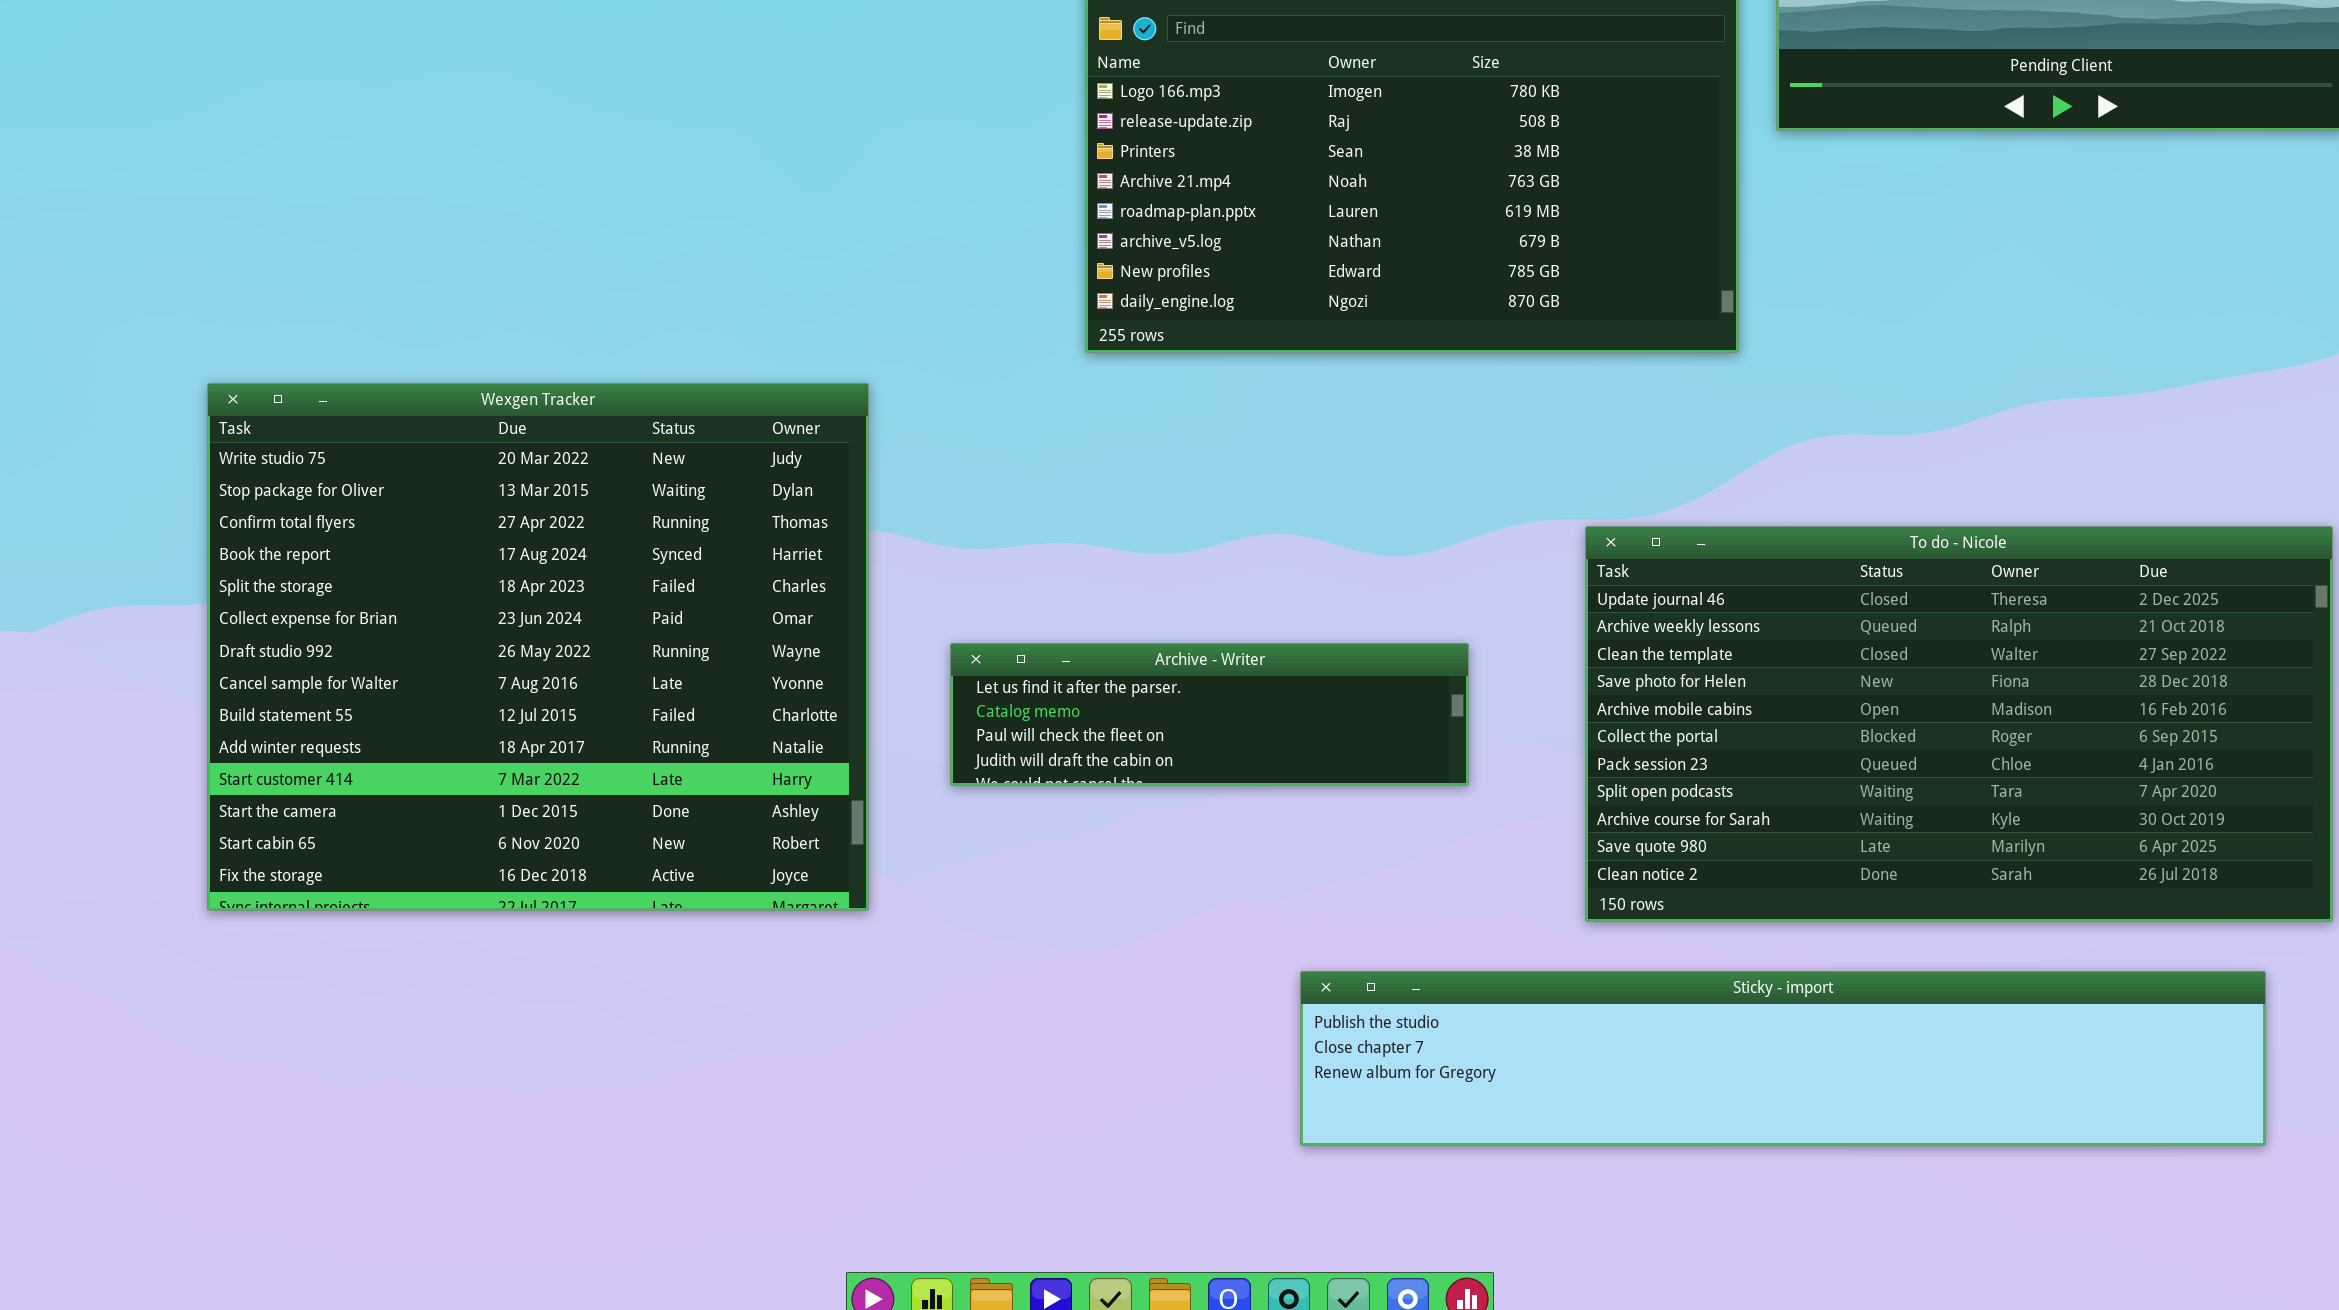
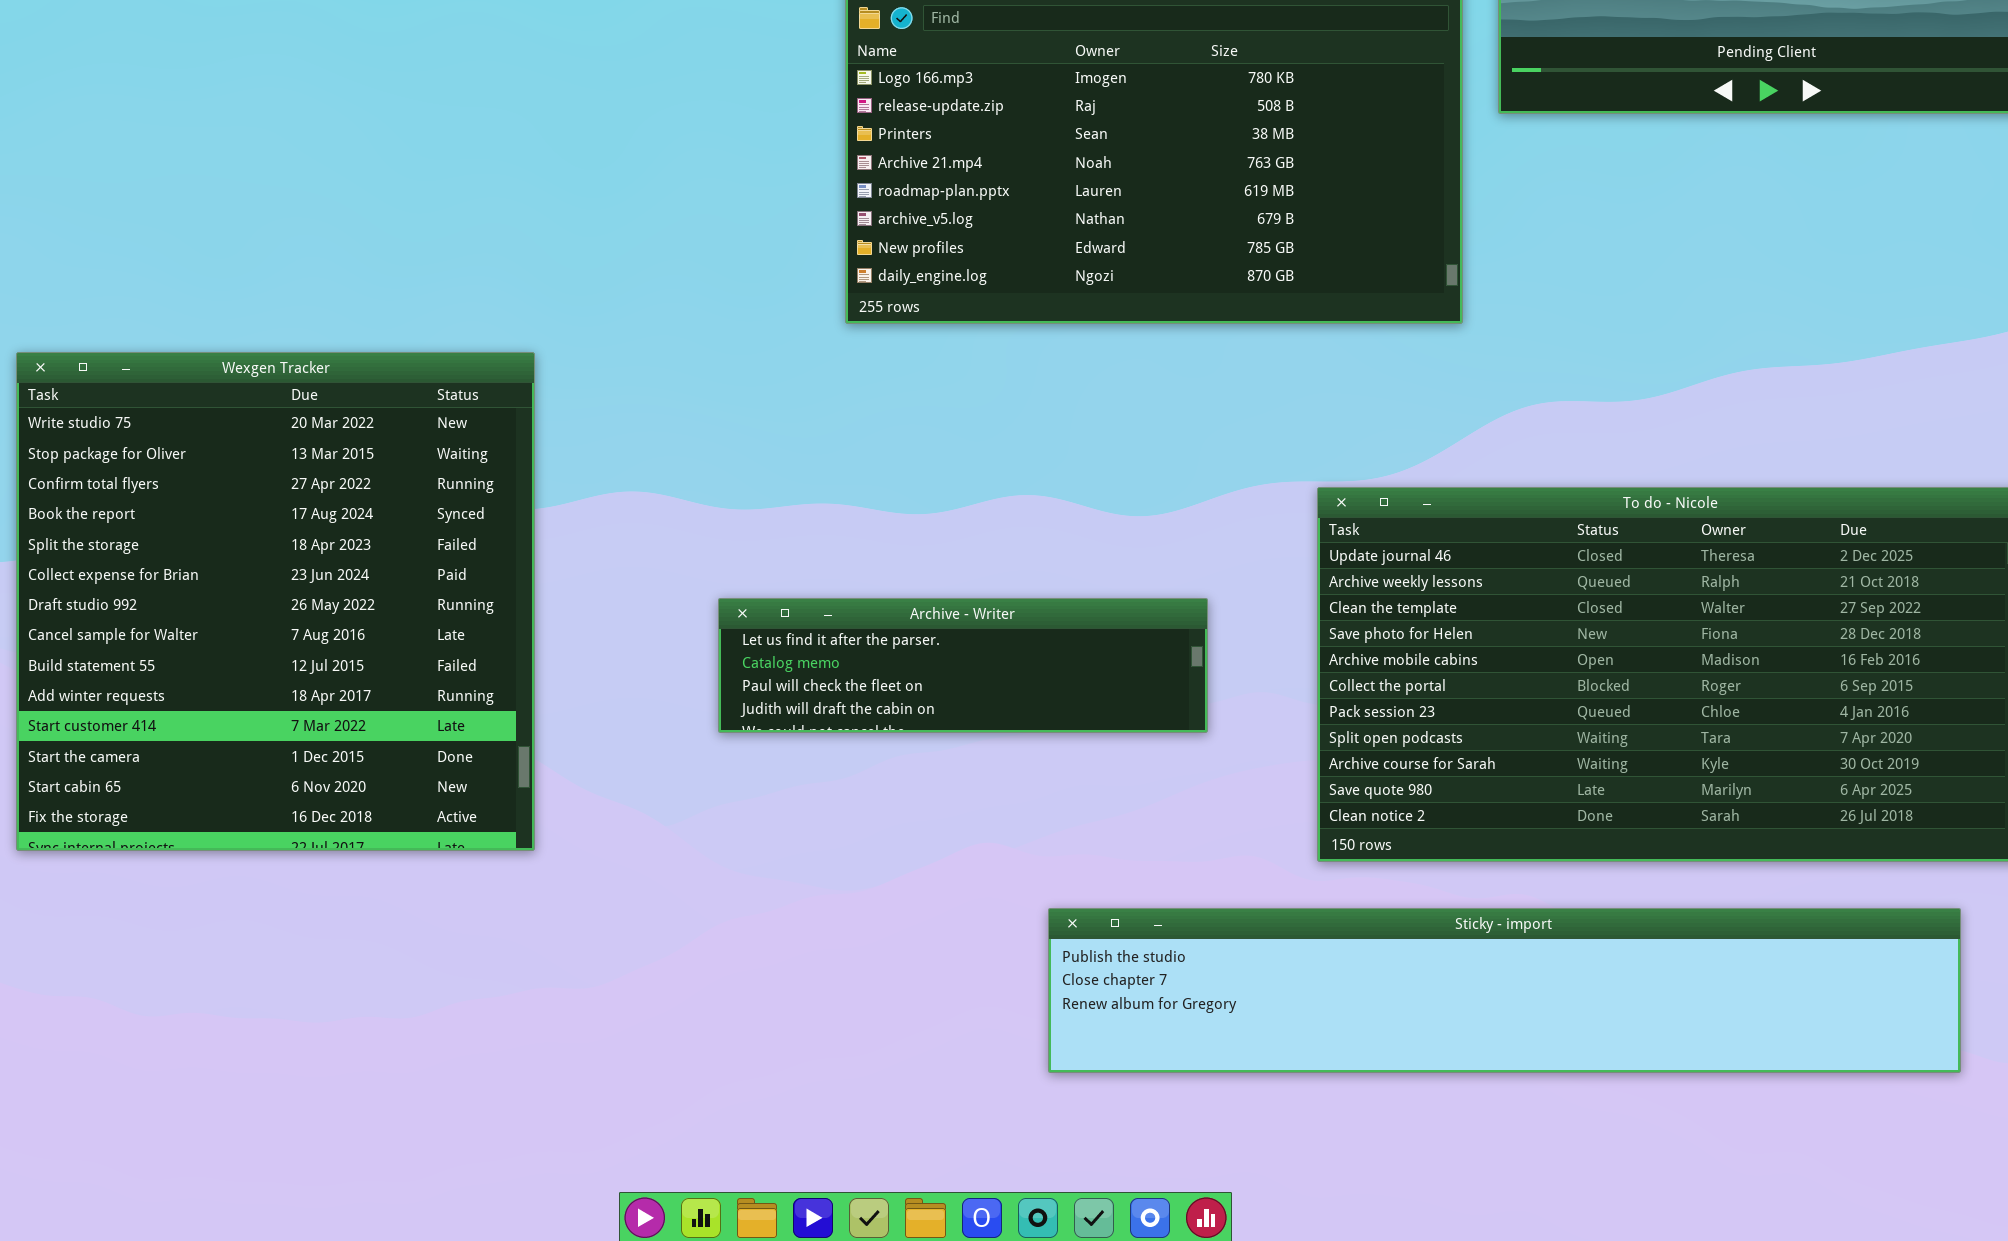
Wexgen Tracker: [207,383,869,911] -> [16,352,535,851], resized

